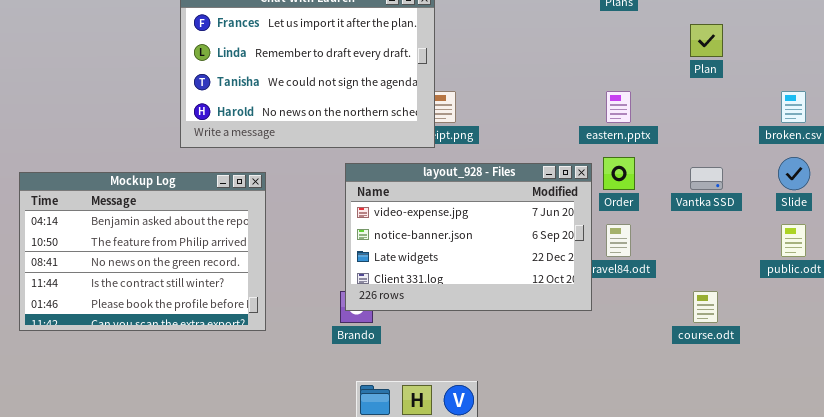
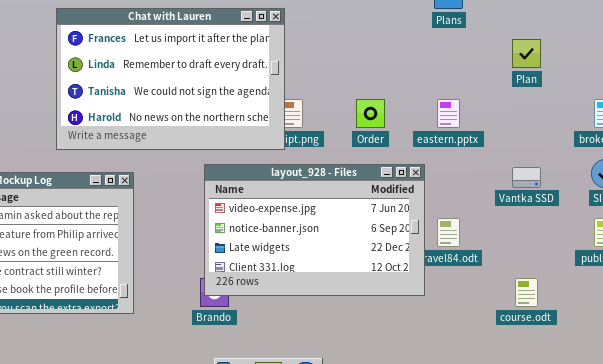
Order: [603,157,635,190] -> [356,99,385,128], moved

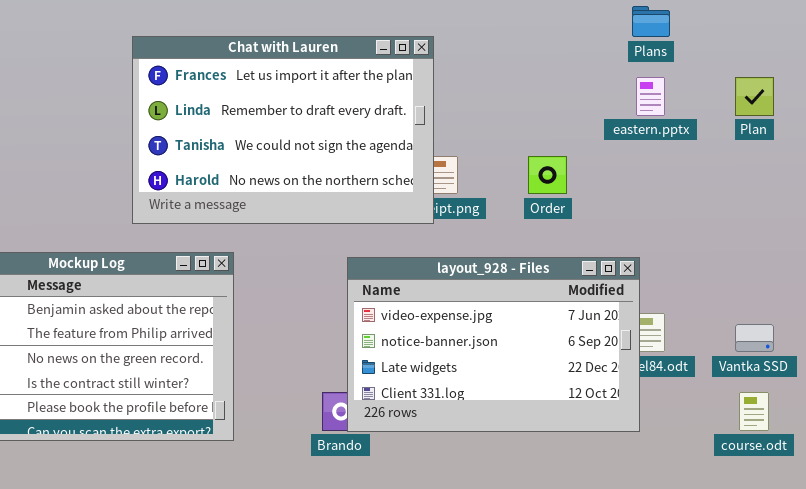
eastern.pptx: [437,99,460,128] -> [636,77,665,116], moved
layout_928 - Files: [204,164,425,296] -> [347,257,640,432], moved
Vantka SSD: [512,167,541,188] -> [735,324,774,352], moved

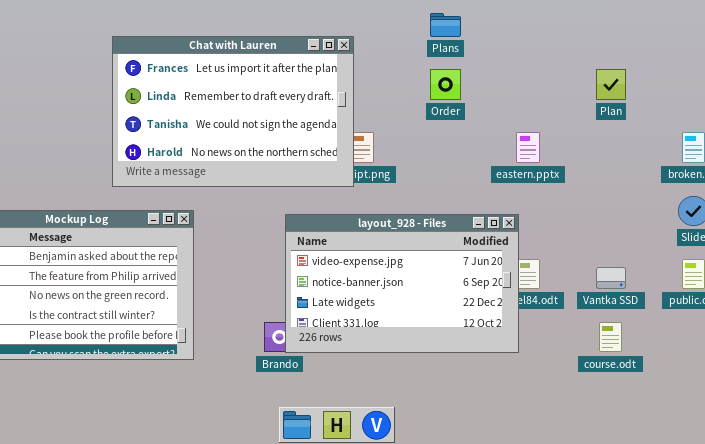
Plans: [632,6,670,37] -> [430,13,461,37], moved
eastern.pptx: [636,77,665,116] -> [516,132,540,163], moved
Order: [528,156,567,194] -> [430,69,461,100], moved

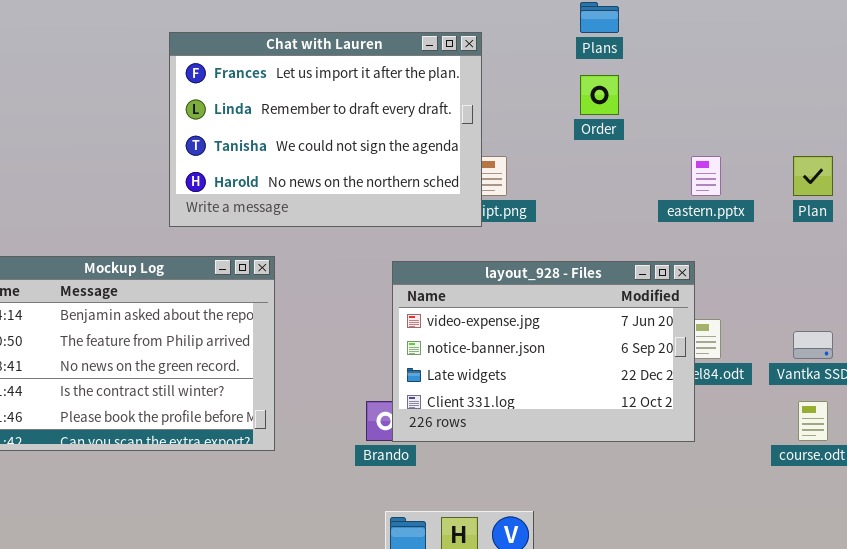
Plan: [596,69,626,100] -> [793,156,833,196], moved

